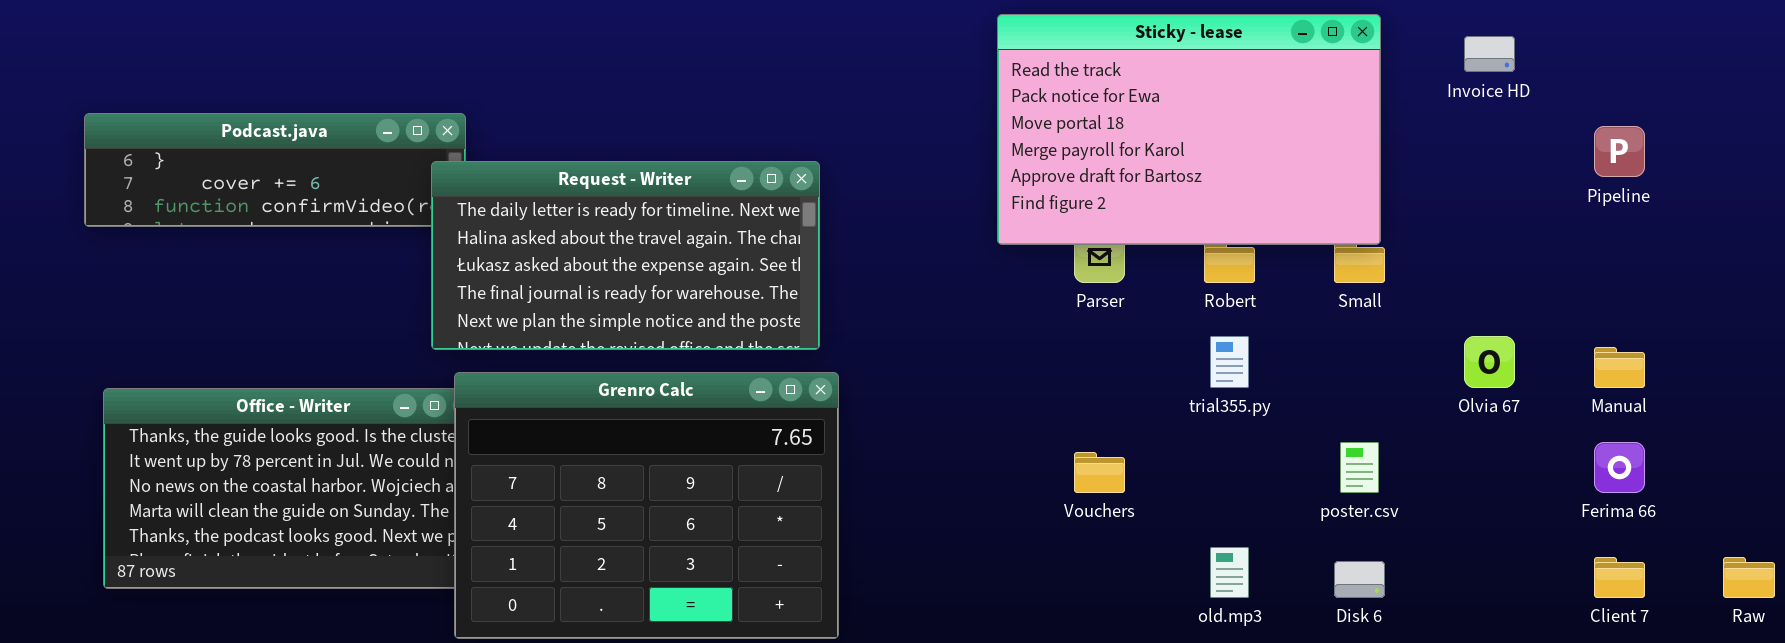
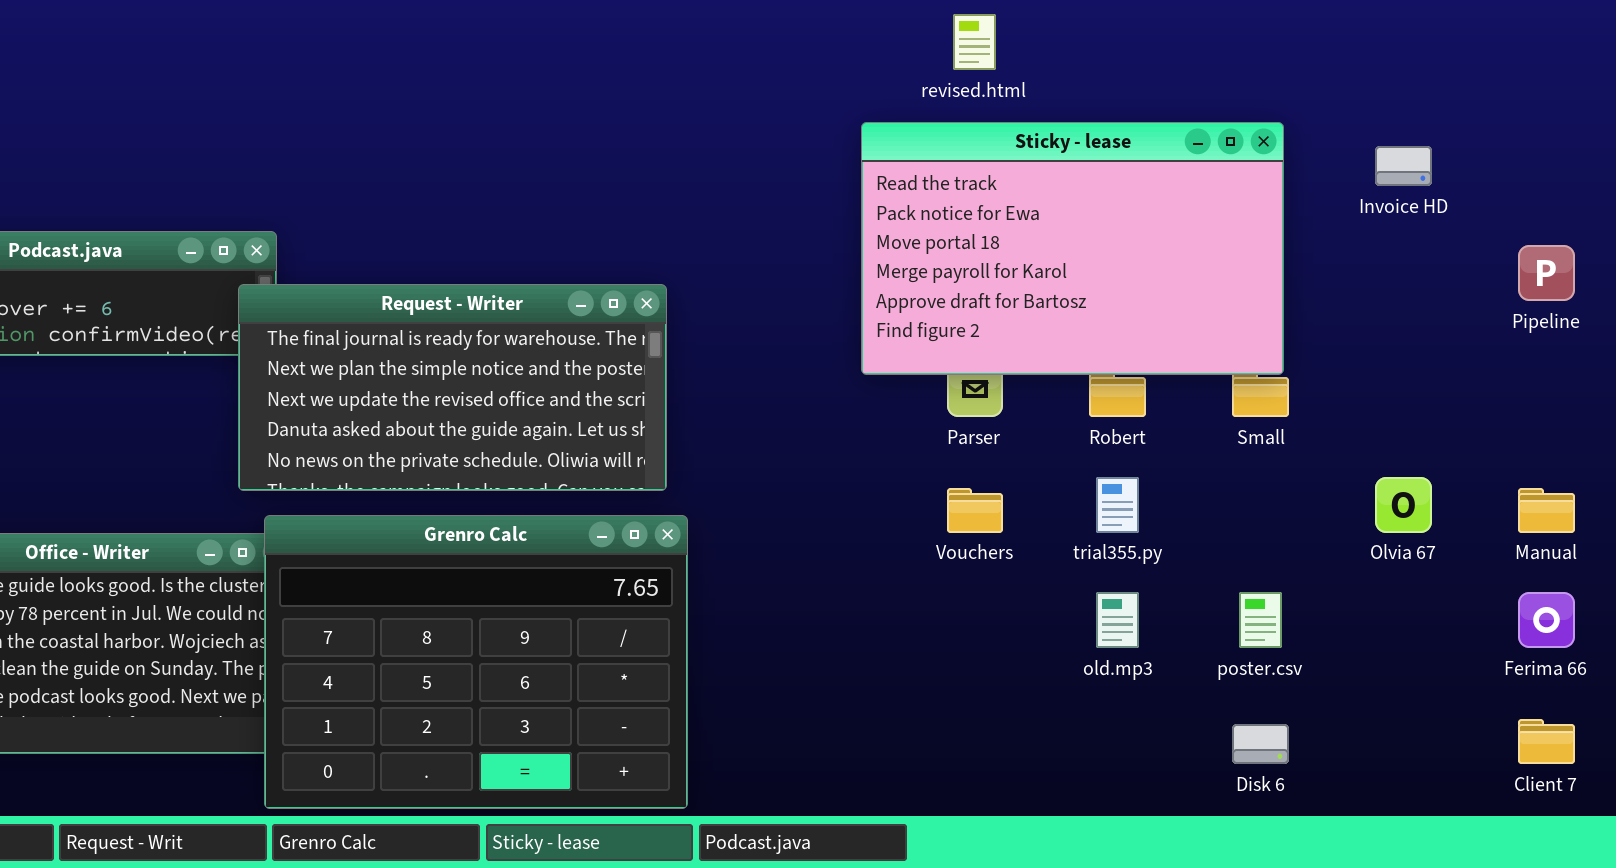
Request - Writer: [431,161,820,350] -> [238,284,667,491], scrolled down 3 rows
Vouchers: [1074,452,1125,493] -> [947,488,1003,533], moved
old.mp3: [1210,547,1249,598] -> [1096,592,1139,648], moved

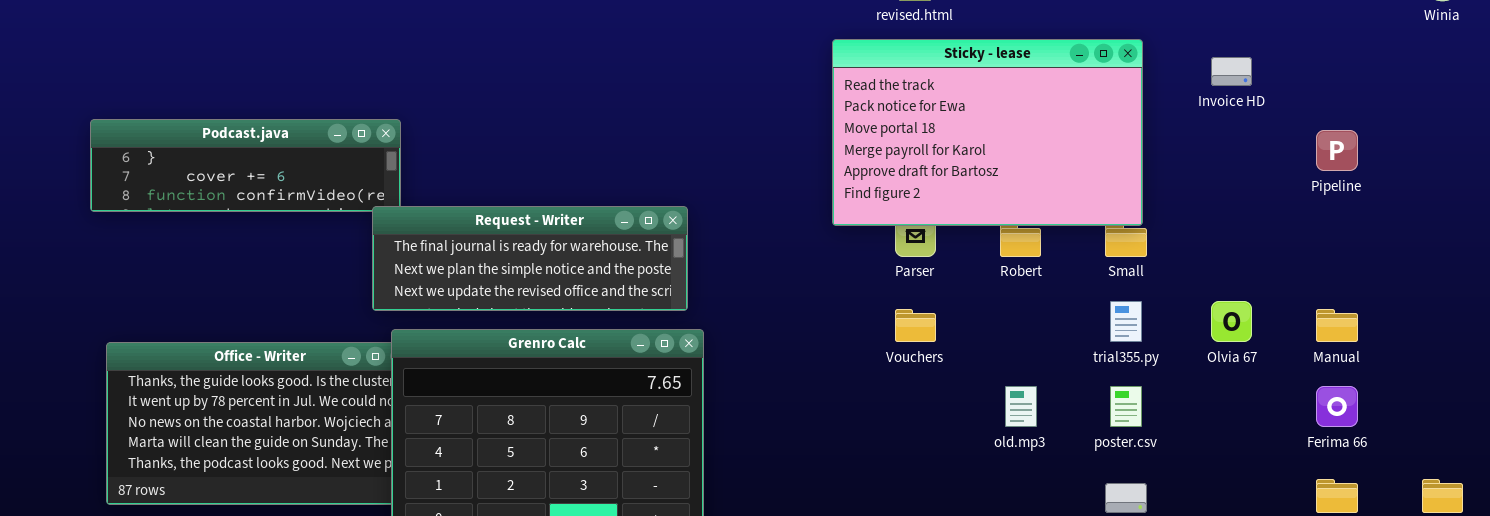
Request - Writer: [238,284,667,491] -> [372,206,688,311], resized
trial355.py: [1096,477,1139,533] -> [1110,301,1142,342], moved

